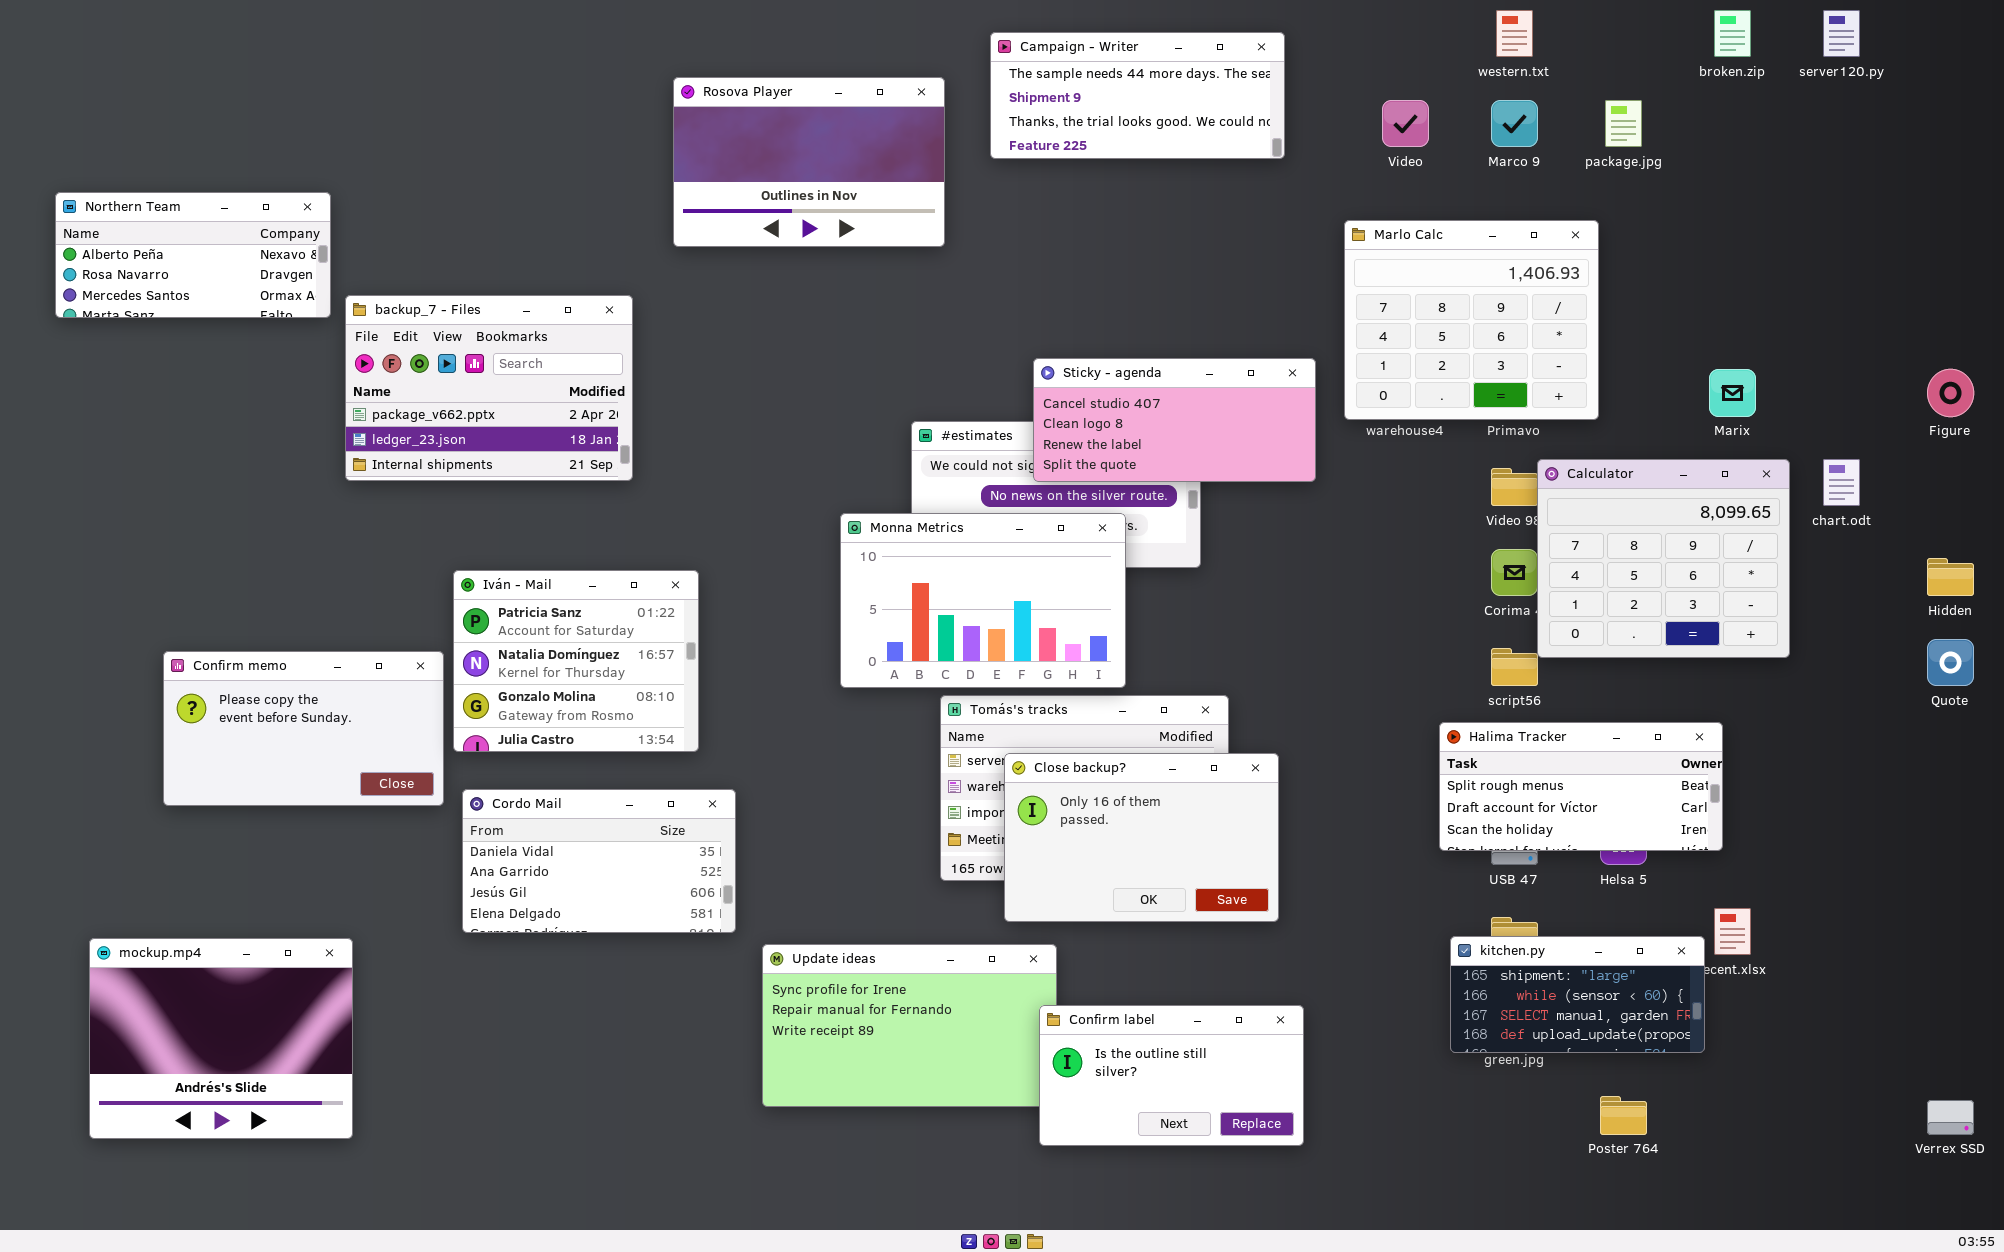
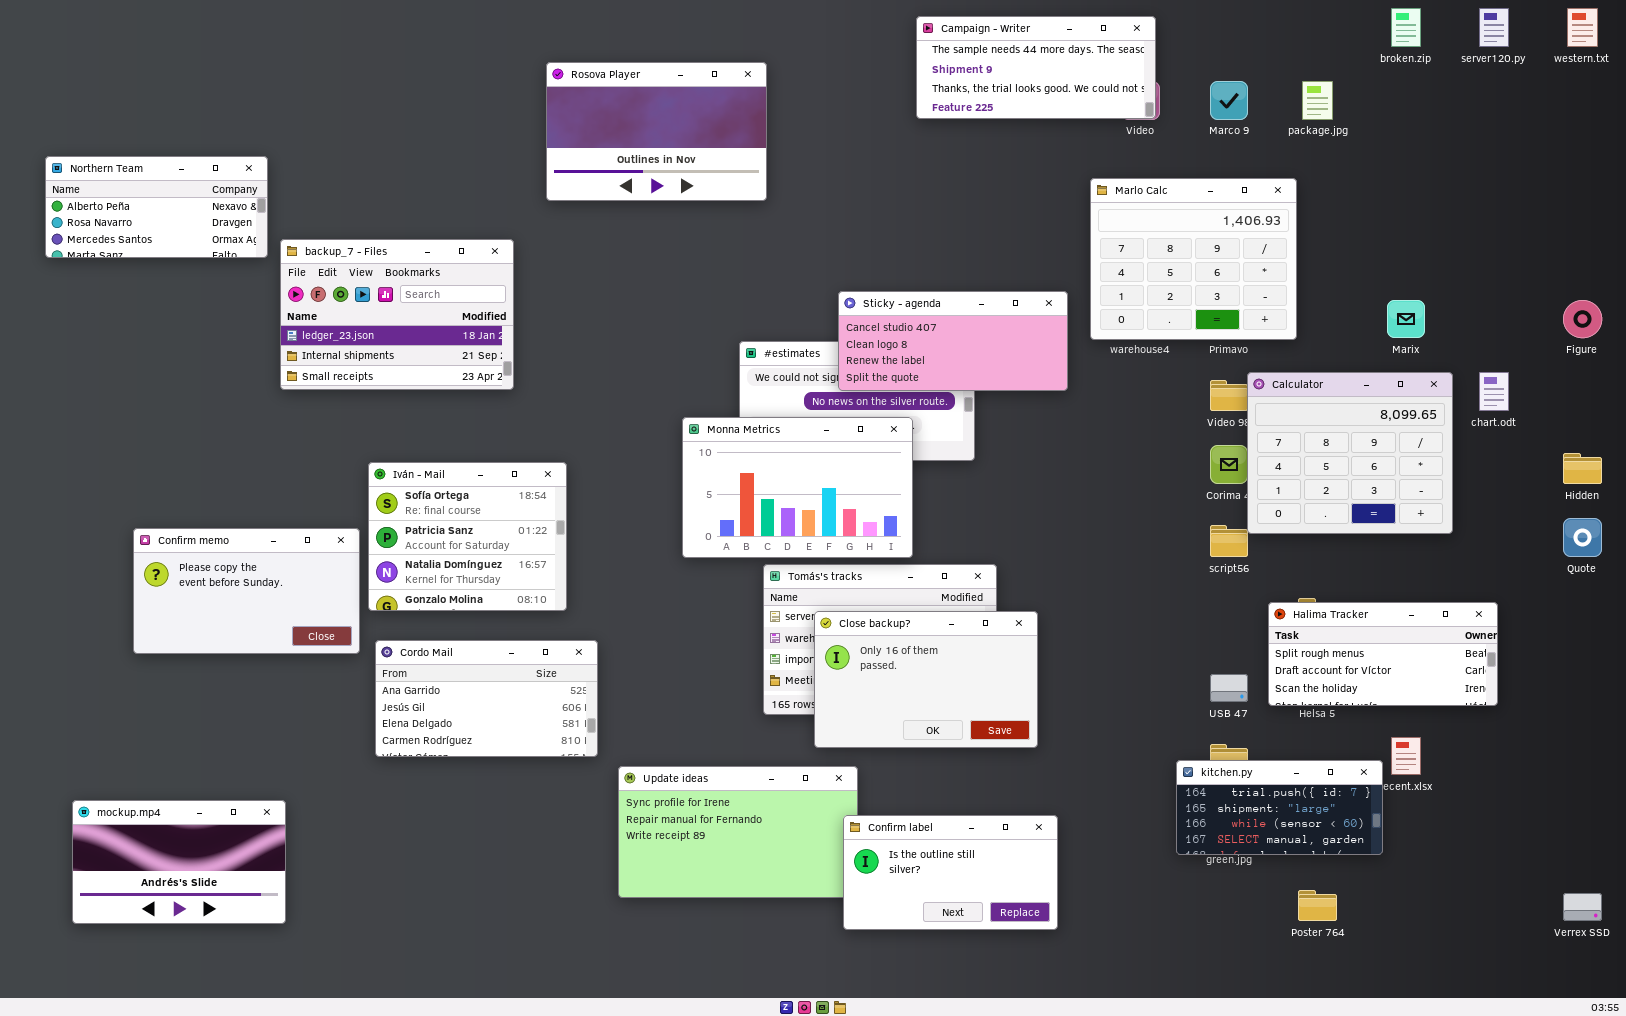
western.txt: [1496,10,1533,57] -> [1567,8,1598,47], moved
Campaign - Writer: [990,32,1285,159] -> [916,16,1156,119], moved
backup_7 - Files: [345,295,633,481] -> [280,239,514,390], scrolled down 1 row
Iván - Mail: [453,570,699,752] -> [368,462,567,611], scrolled up 1 row
Halima Tracker: [1439,722,1723,851] -> [1268,602,1498,706], moved
Cordo Mail: [462,789,736,933] -> [375,640,598,757], scrolled down 1 row
kitchen.py: [1450,936,1705,1053] -> [1176,760,1383,855], scrolled up 1 row
mockup.mp4: [89,938,353,1139] -> [72,800,286,924], resized

